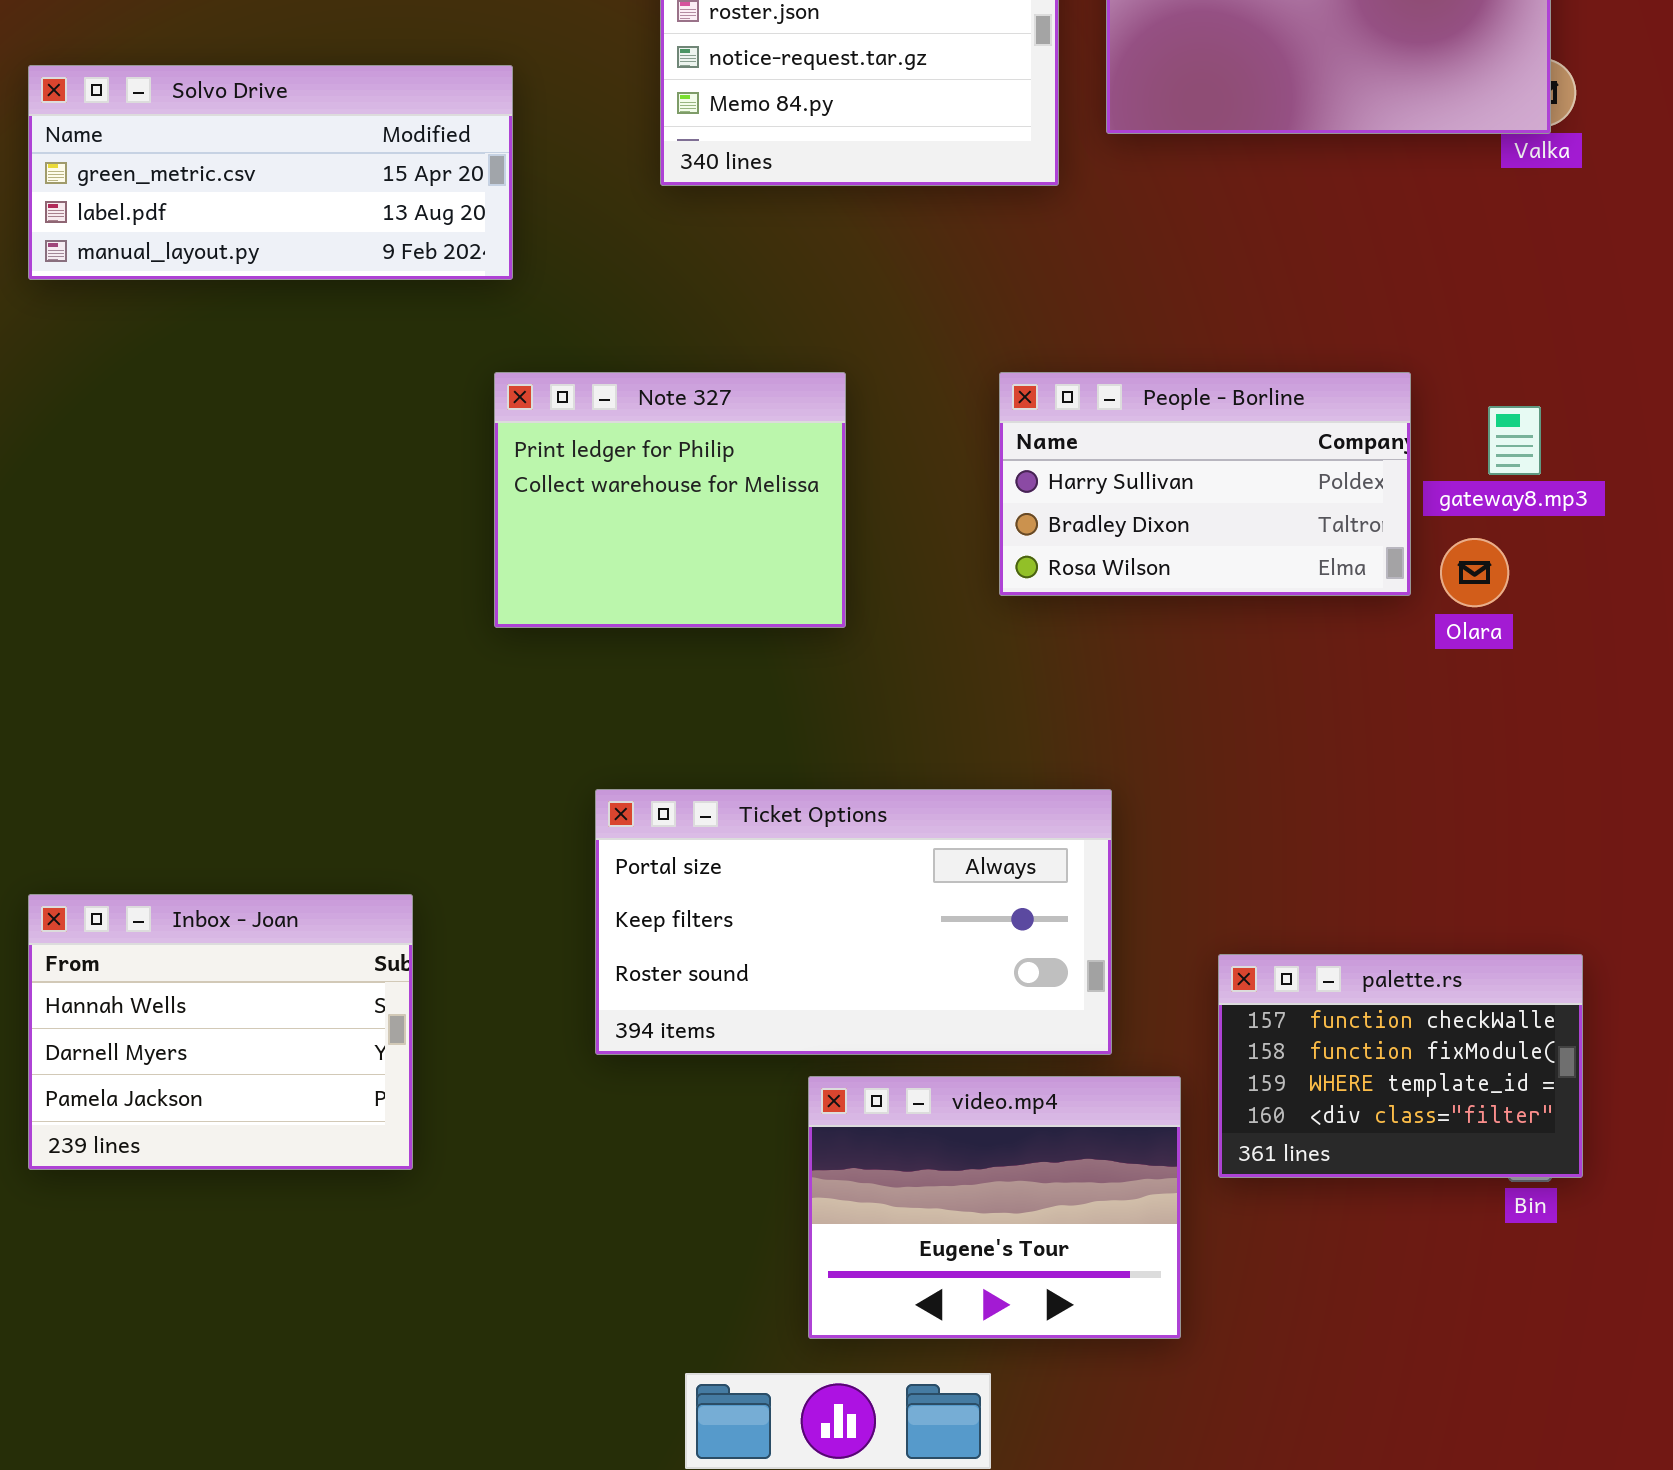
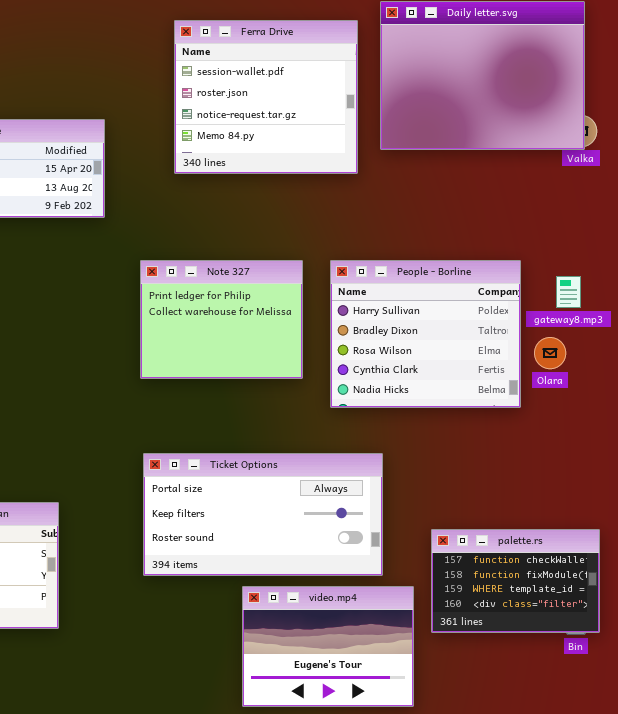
Note 327: [494,372,846,628] -> [140,260,303,379], moved
People - Borline: [999,372,1411,596] -> [330,260,521,408], resized

